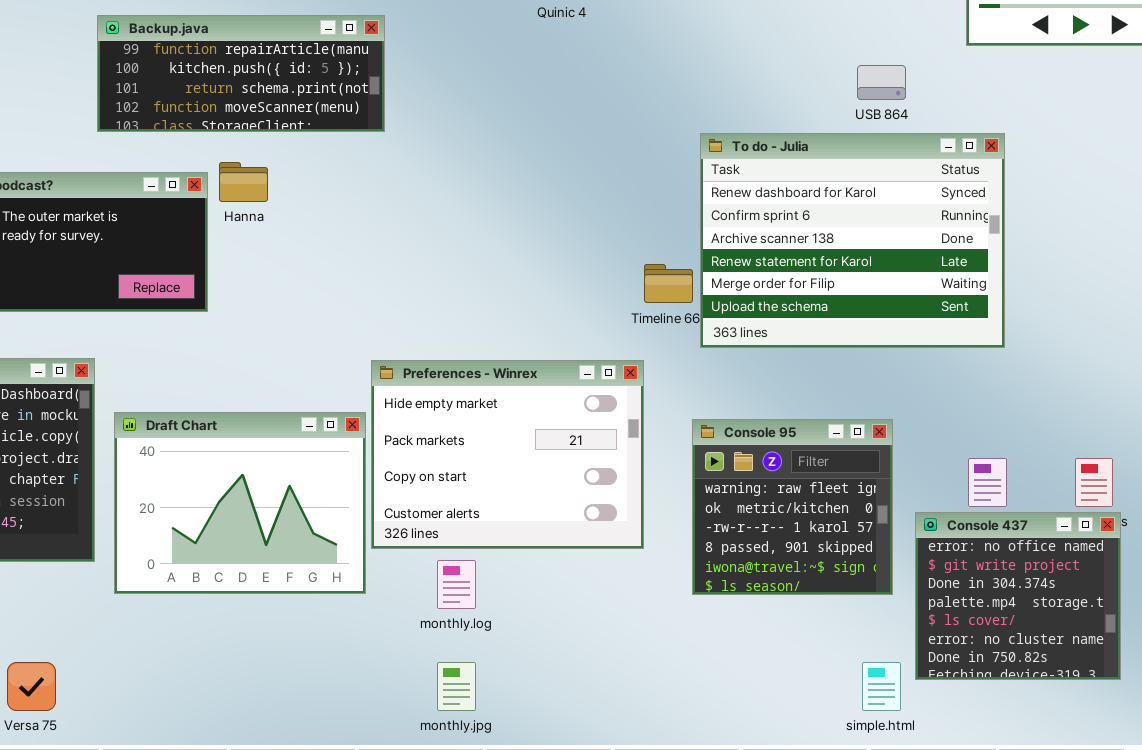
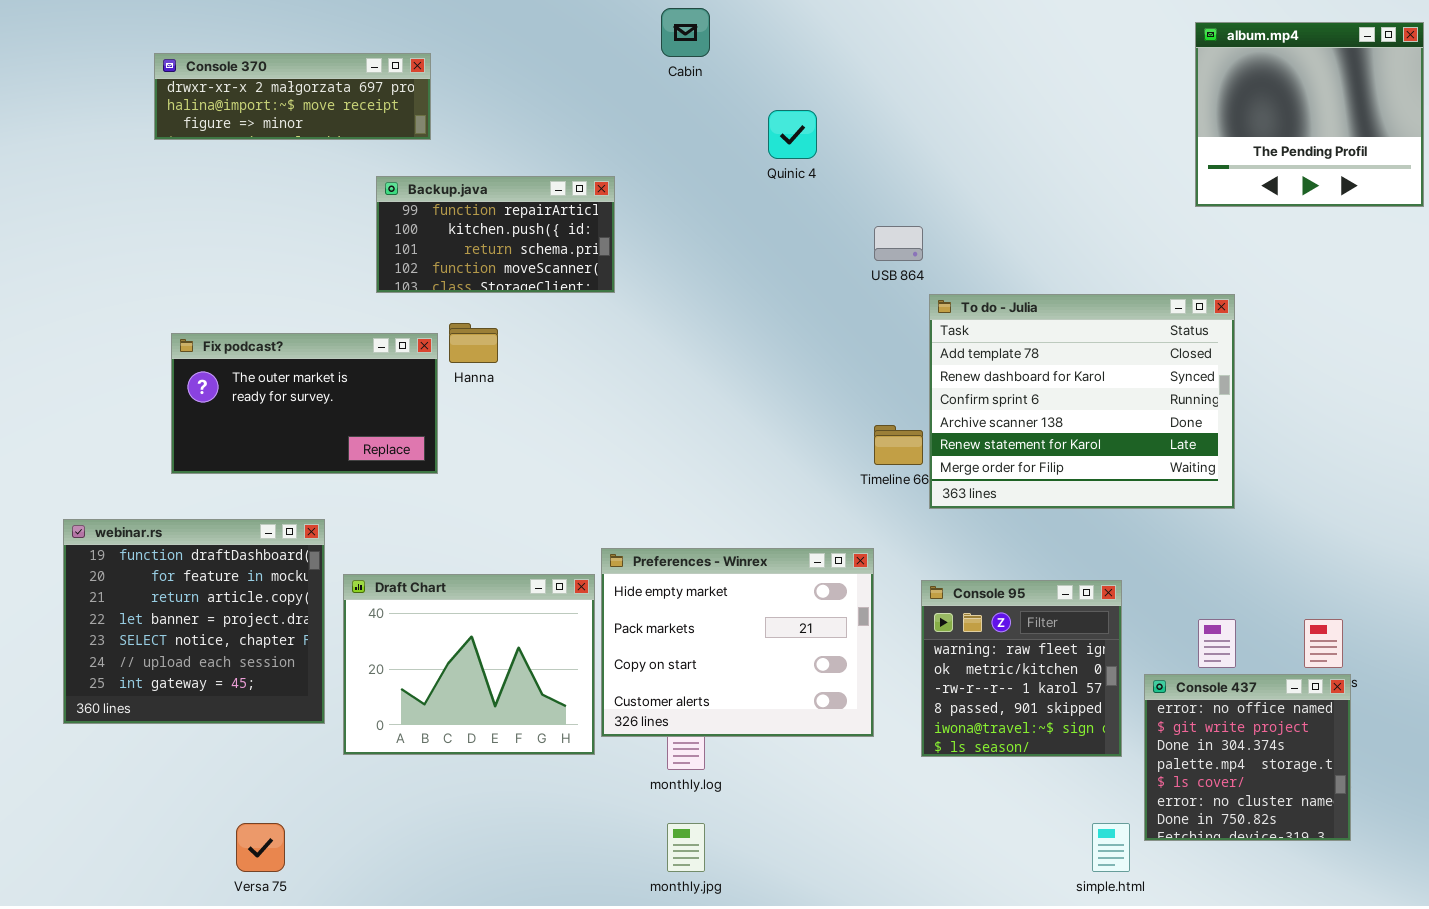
Backup.java: [97,15,385,132] -> [376,176,615,293], resized
USB 864: [857,65,906,100] -> [874,226,923,261], moved
To do - Julia: [700,133,1005,348] -> [929,294,1235,509], scrolled up 1 row
Preferences - Winrex: [371,360,644,549] -> [601,548,874,737], moved

